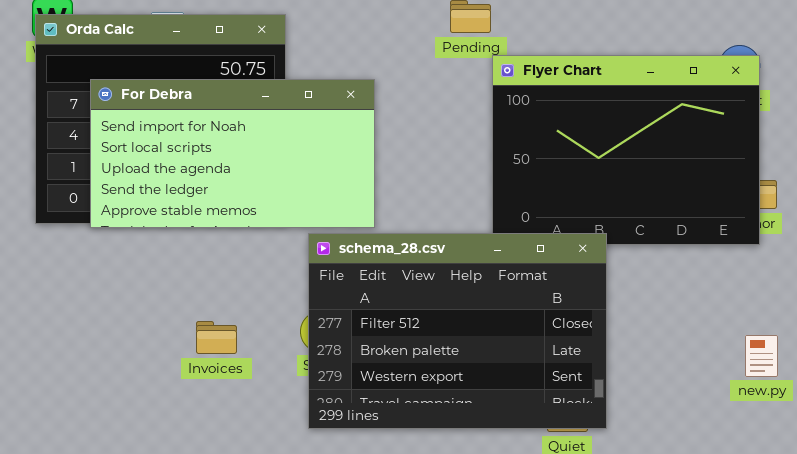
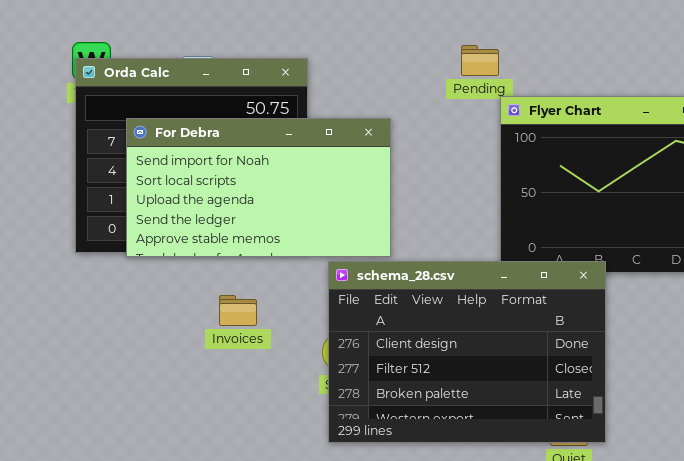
schema_28.csv: [308,233,607,429] -> [328,261,606,443], scrolled up 1 row
Invoices: [196,321,237,354] -> [219,295,257,326], moved

